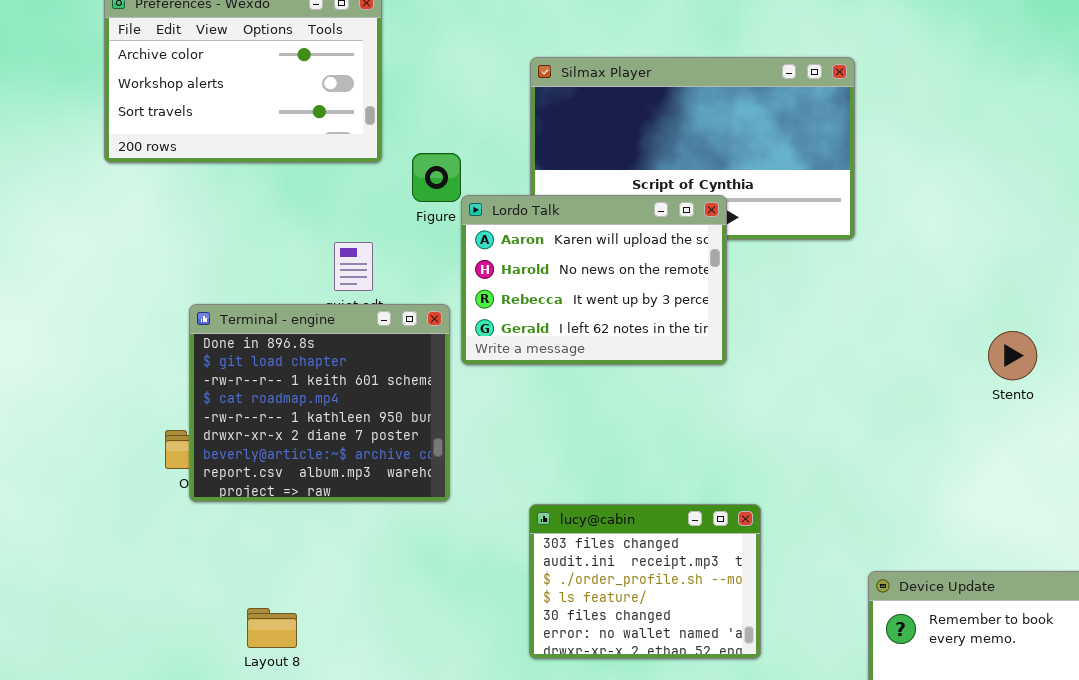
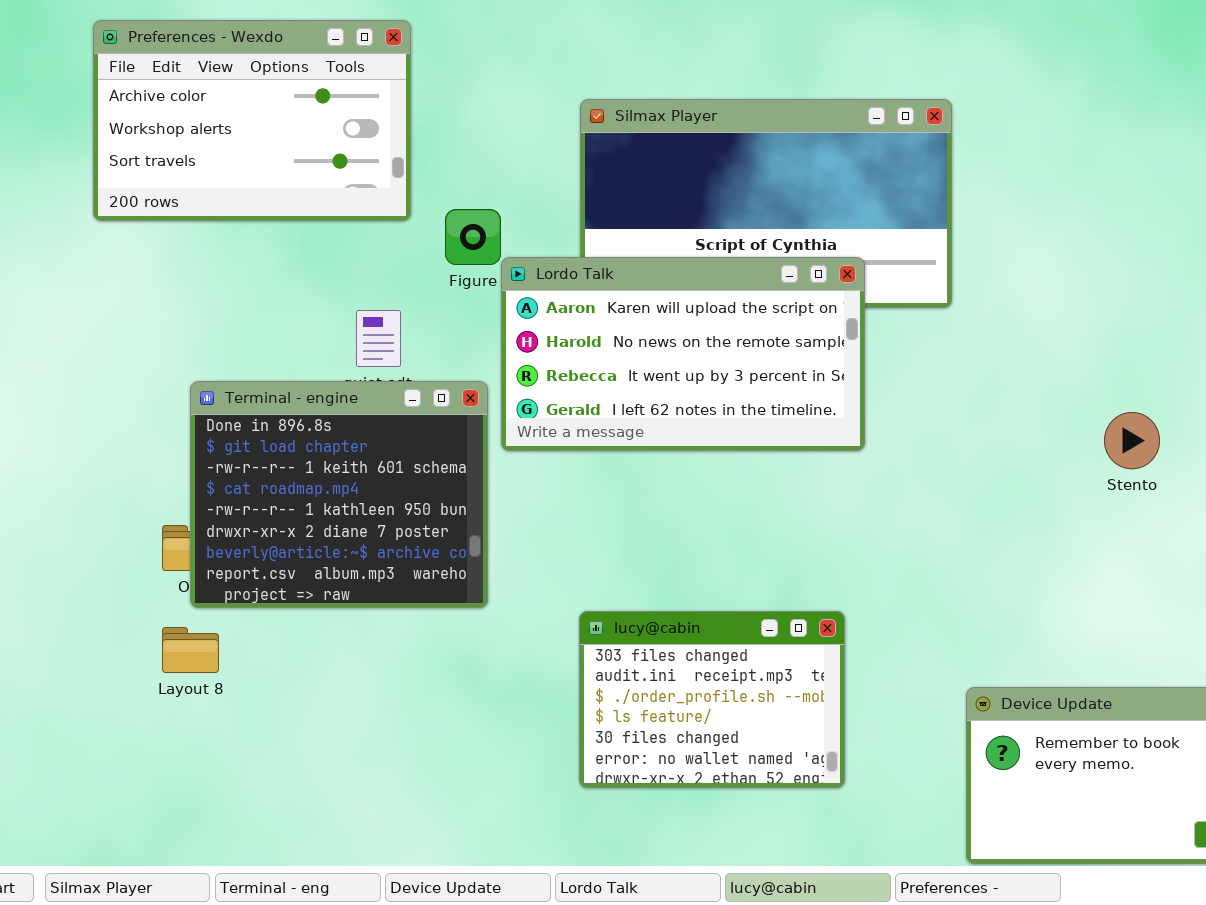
Lordo Talk: [461,195,727,365] -> [501,257,865,451], resized
Layout 8: [247,608,297,648] -> [162,627,219,673], moved

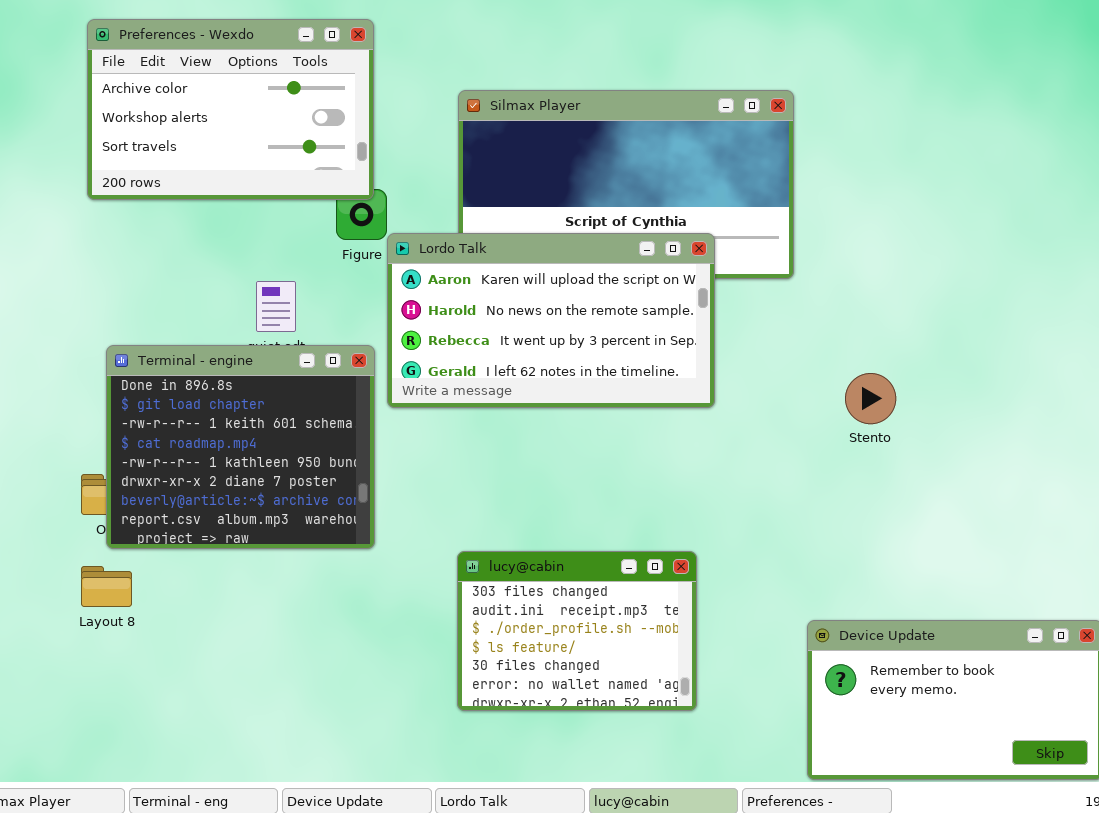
Preferences - Wexdo: [93,20,411,221] -> [87,19,374,200], moved
Stento: [1104,412,1160,469] -> [845,373,896,424], moved

